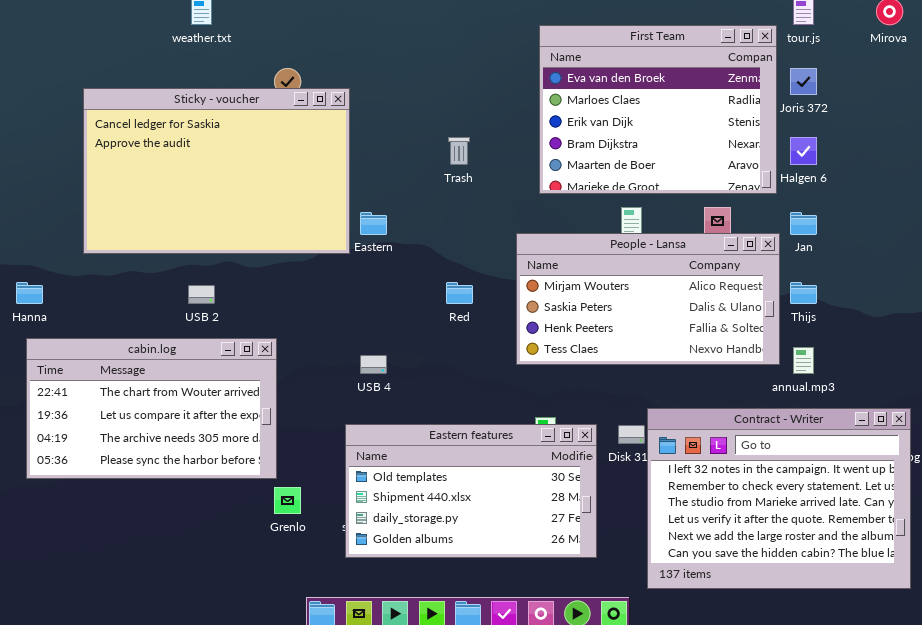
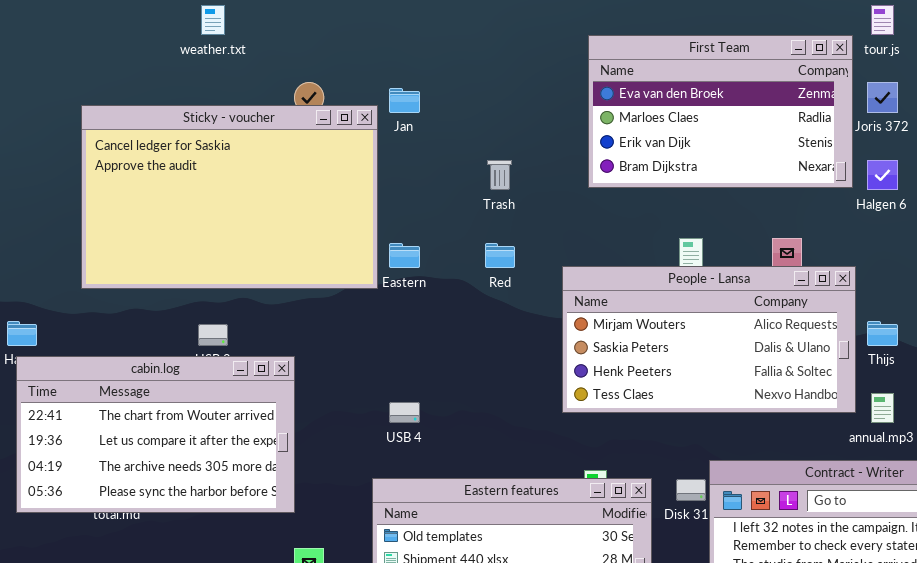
First Team: [539,25,777,194] -> [588,35,853,188], resized
Jan: [790,212,817,235] -> [389,88,420,113], moved
Red: [446,282,473,304] -> [485,243,515,268], moved
cabin.log: [26,338,277,479] -> [16,356,295,513], moved

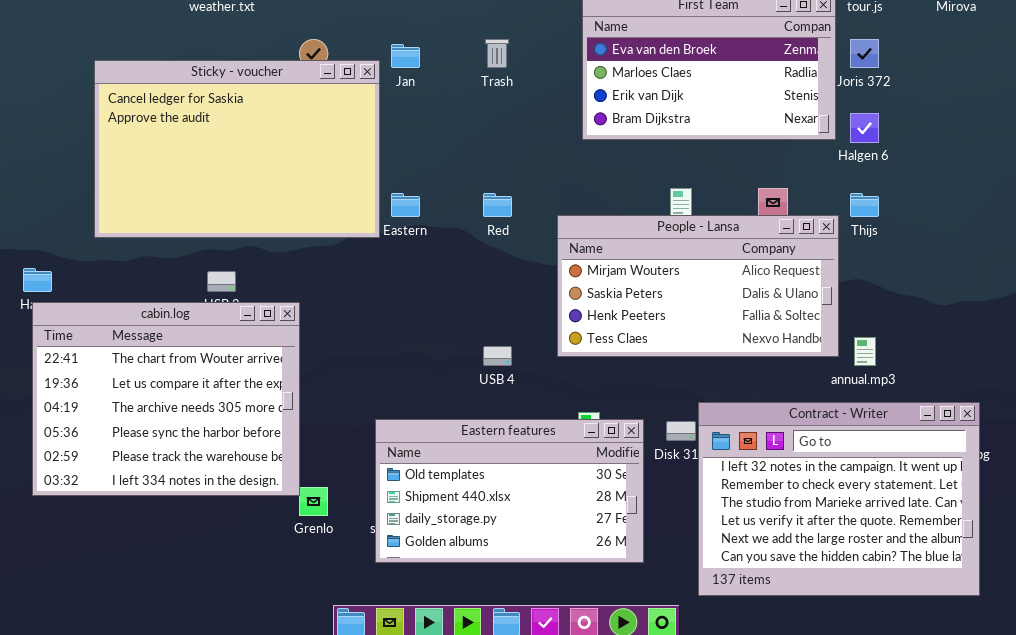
Trash: [487,160,512,190] -> [485,39,509,68], moved
Thijs: [867,321,898,346] -> [850,193,879,217], moved
cabin.log: [16,356,295,513] -> [32,302,300,496], resized
USB 4: [389,402,420,423] -> [483,346,512,366], moved

